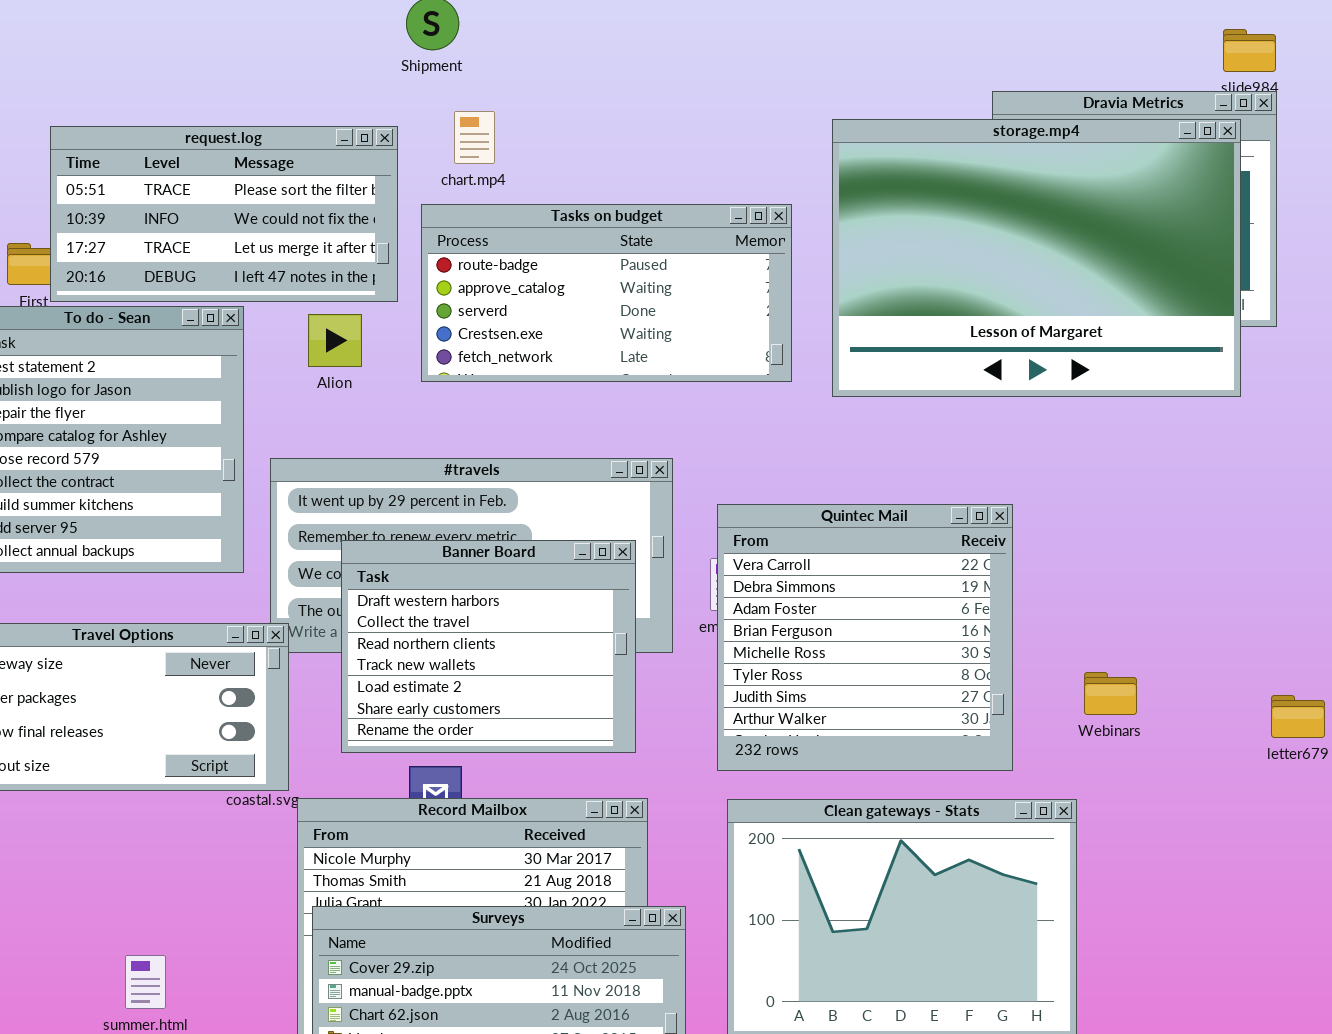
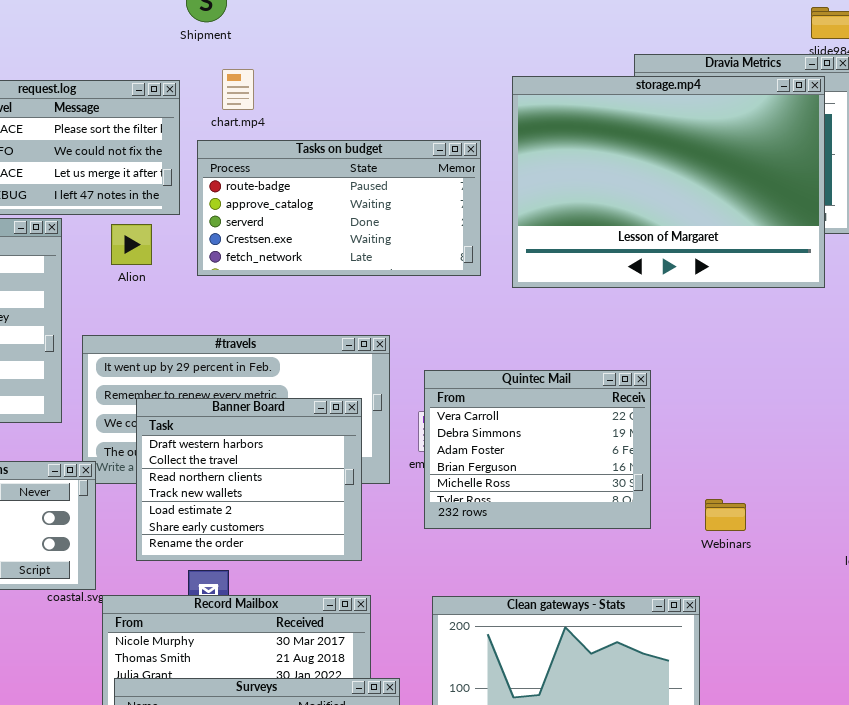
Quintec Mail: [717,504,1013,771] -> [424,370,651,529], resized

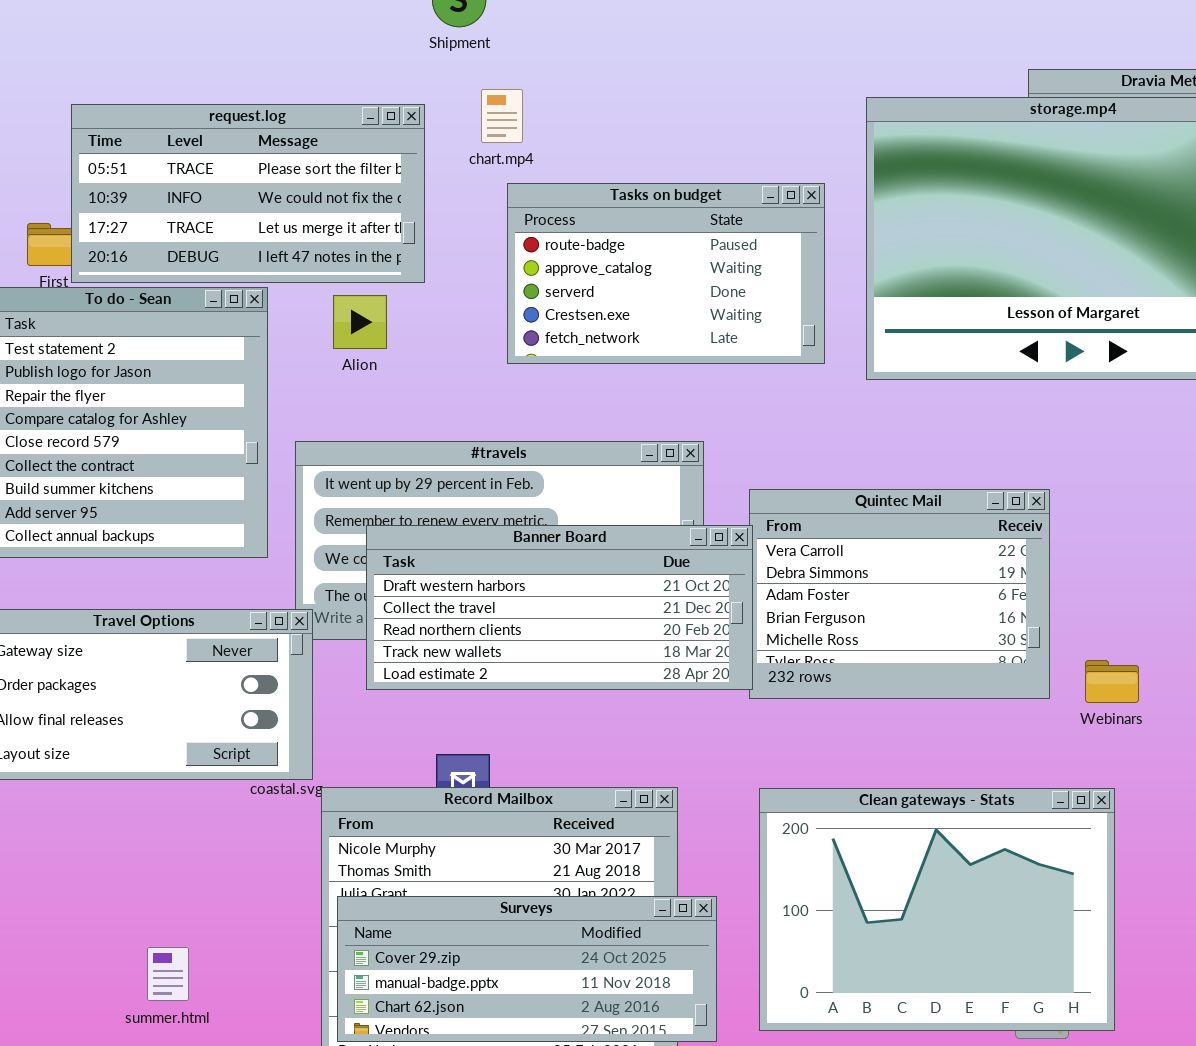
Tasks on budget: [197,140,481,276] -> [507,183,825,364], resized
Banner Board: [136,398,362,561] -> [366,525,753,690], resized
Webinars: [705,499,746,531] -> [1085,660,1139,703], moved

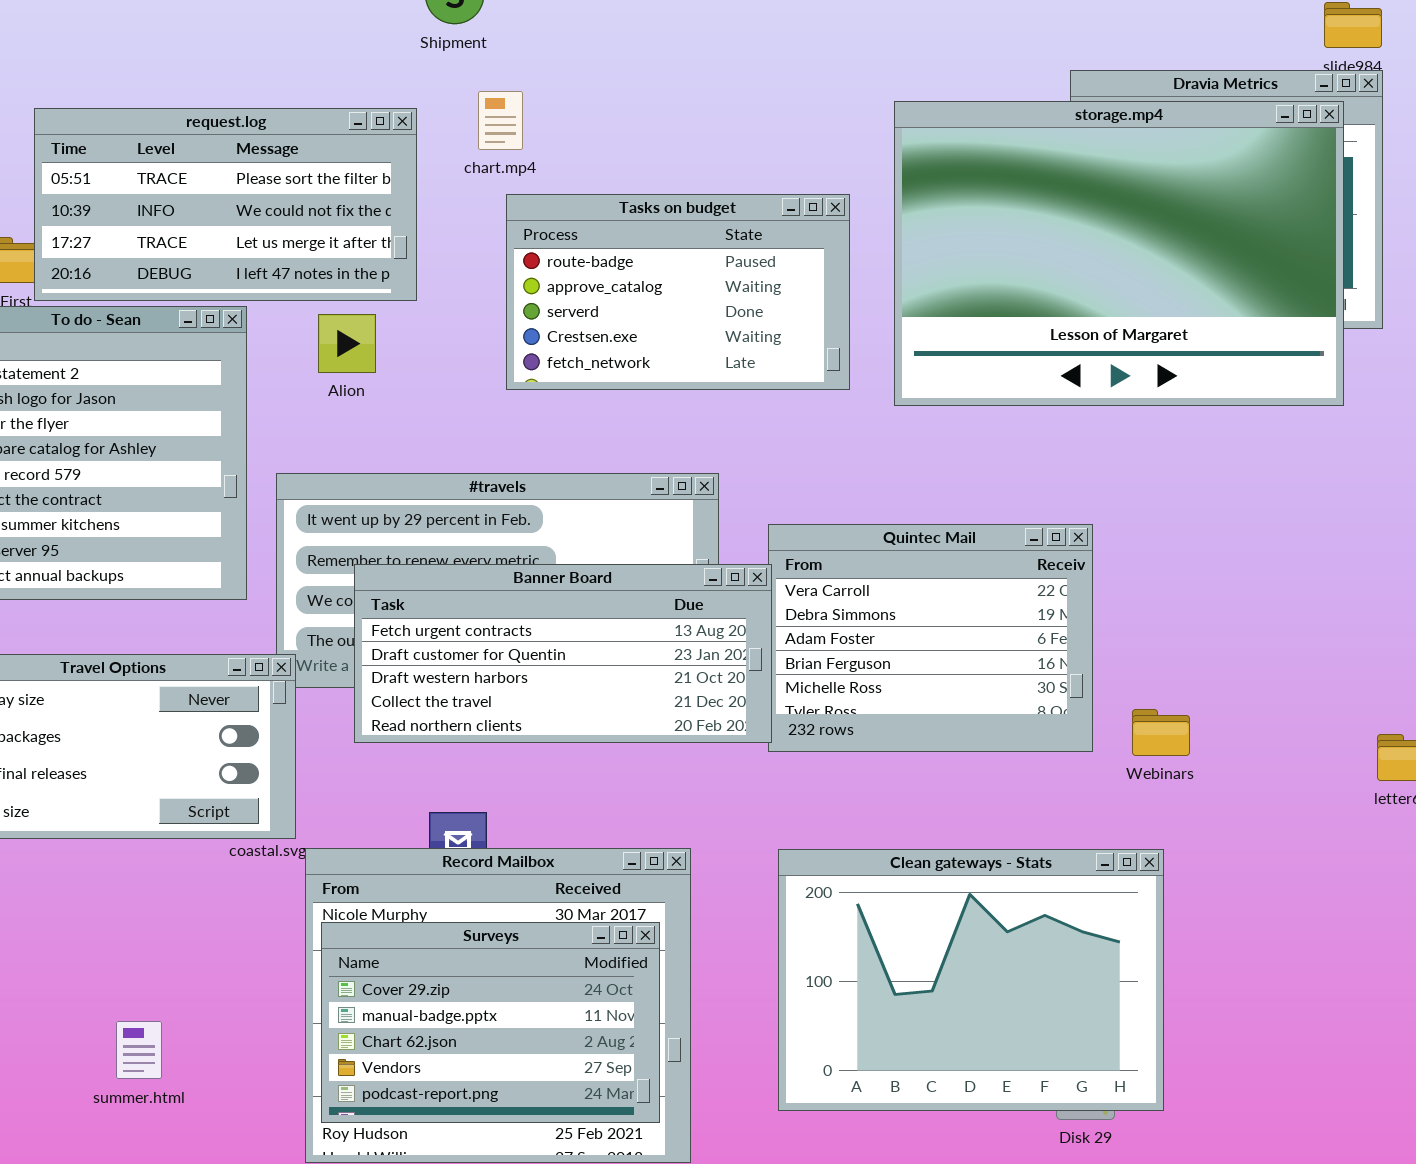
Banner Board: [366,525,753,690] -> [354,564,772,743], scrolled up 2 rows
Surveys: [337,896,717,1042] -> [321,922,660,1123], resized

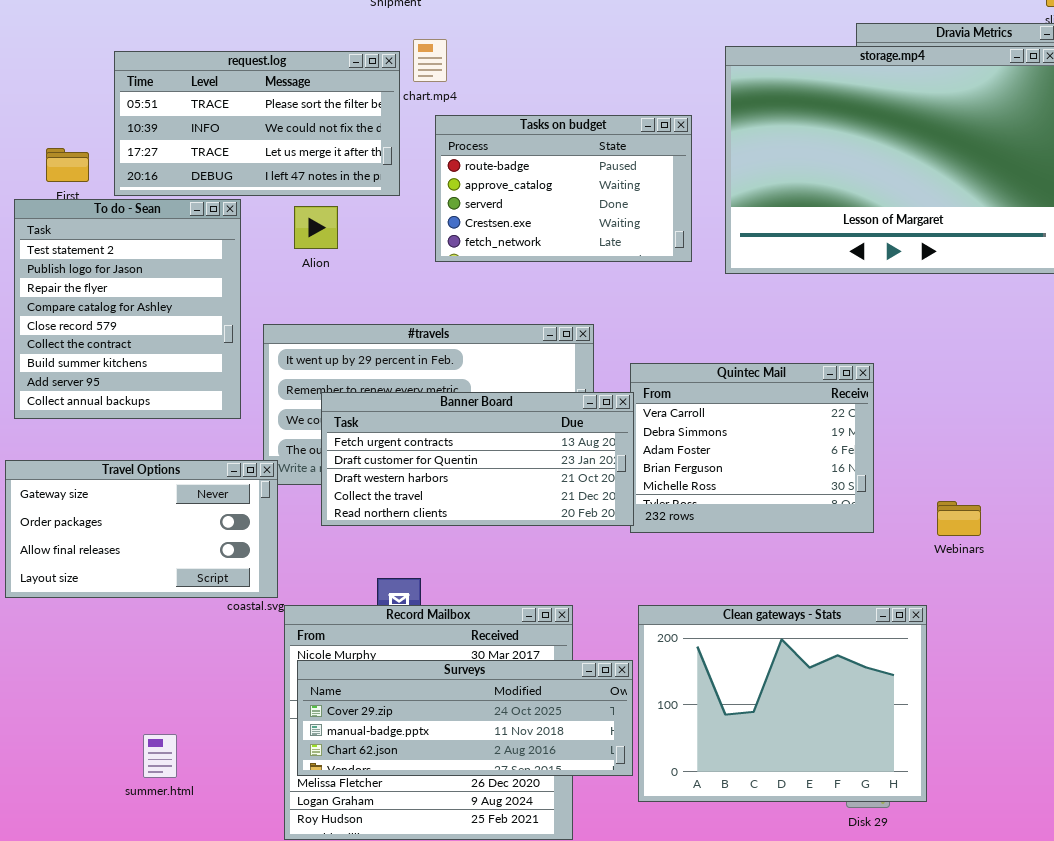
request.log: [34,108,417,301] -> [114,51,400,196], moved
Webinars: [1132,709,1190,756] -> [937,501,981,536], moved
Surveys: [321,922,660,1123] -> [297,660,633,776], resized

